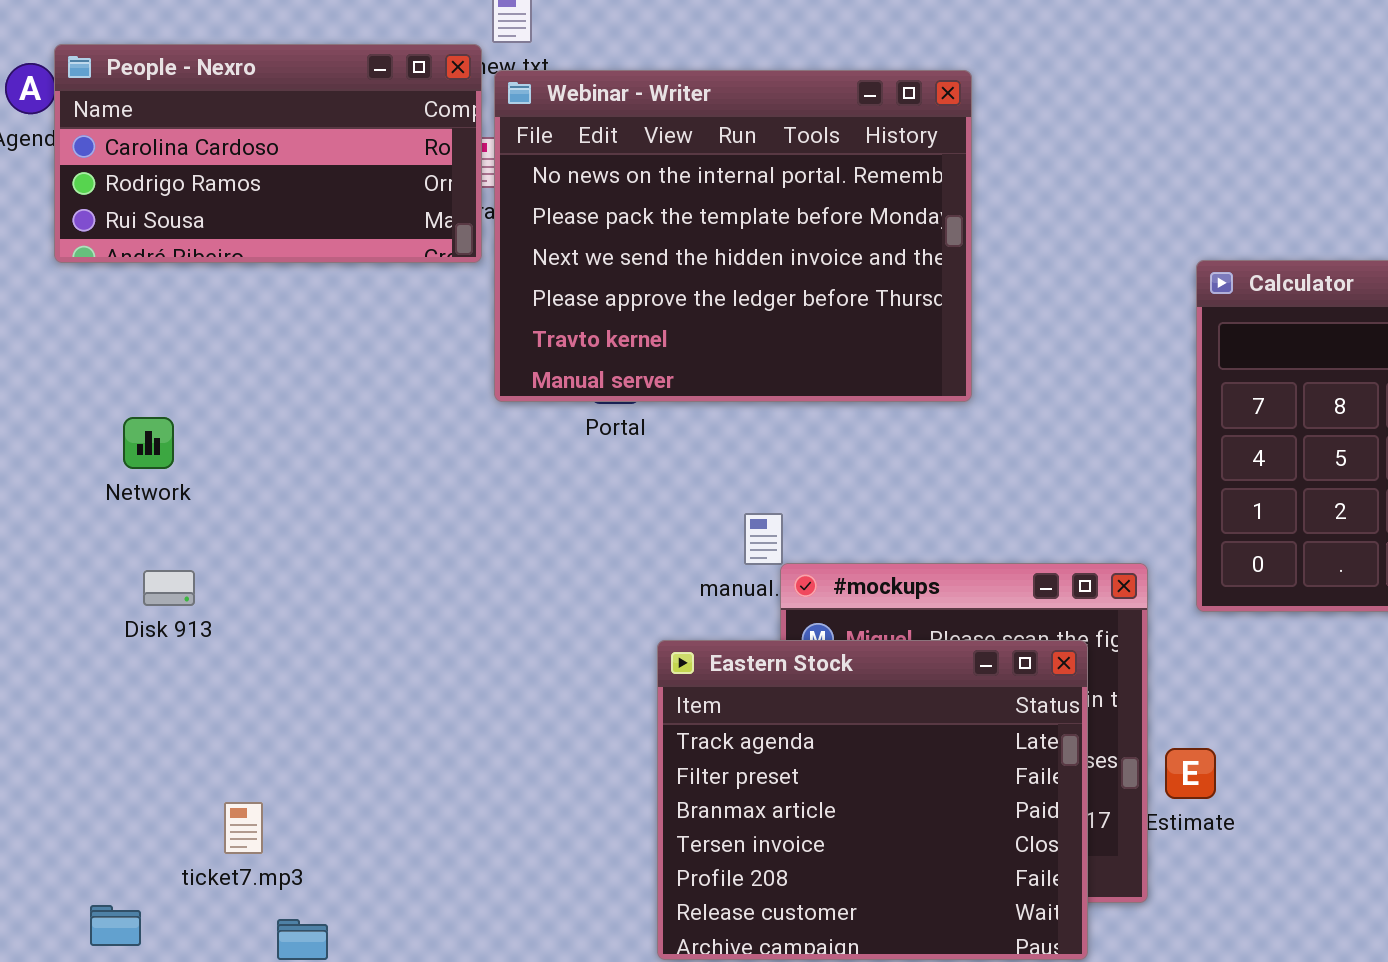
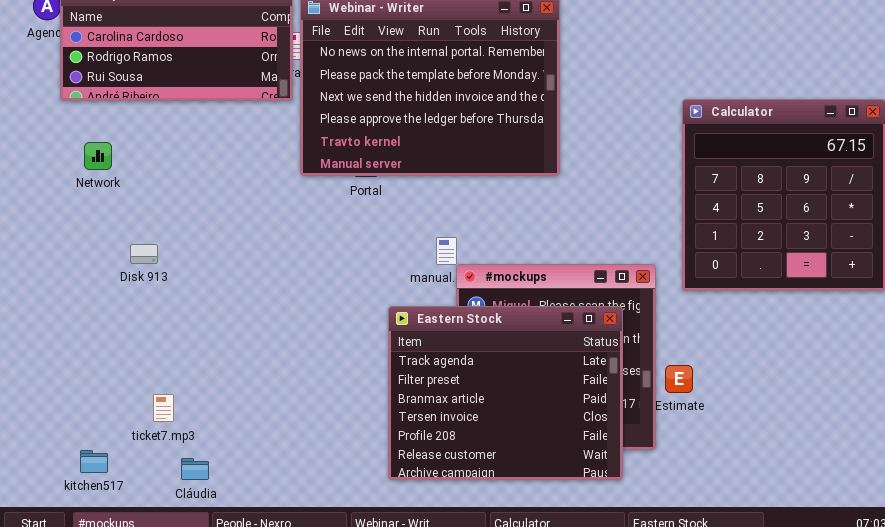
Network: [123,417,174,469] -> [84,142,112,170], moved
Disk 913: [143,570,195,606] -> [130,244,158,264], moved

